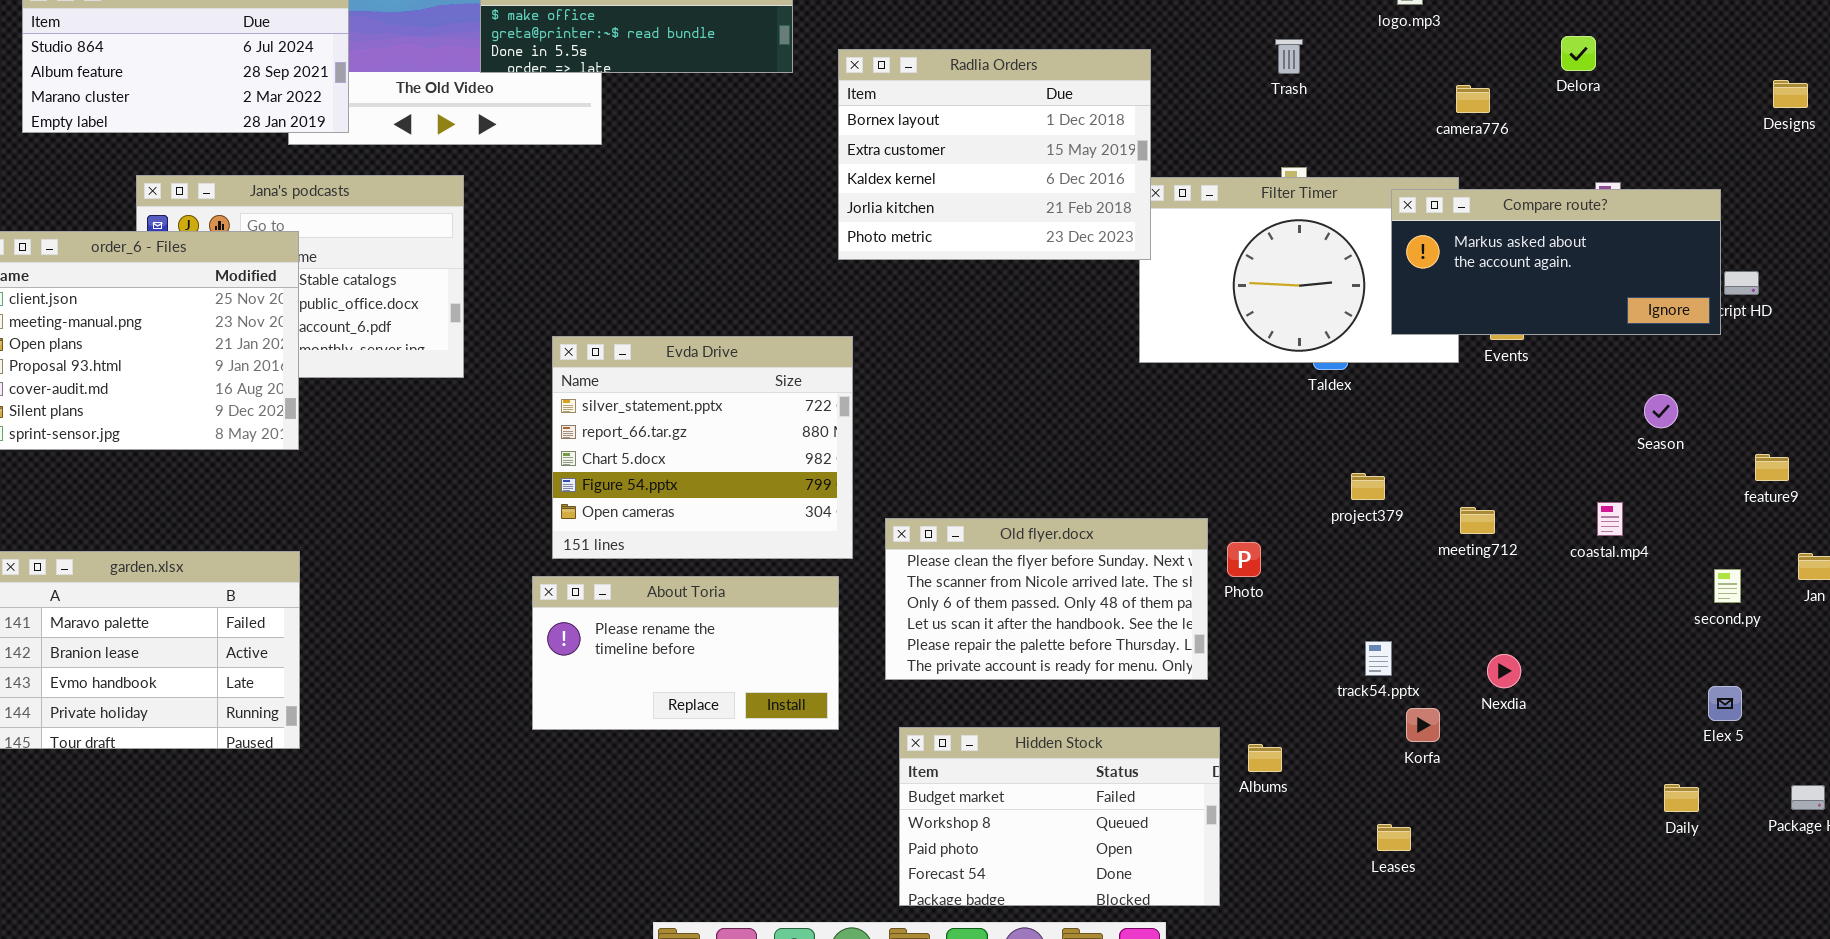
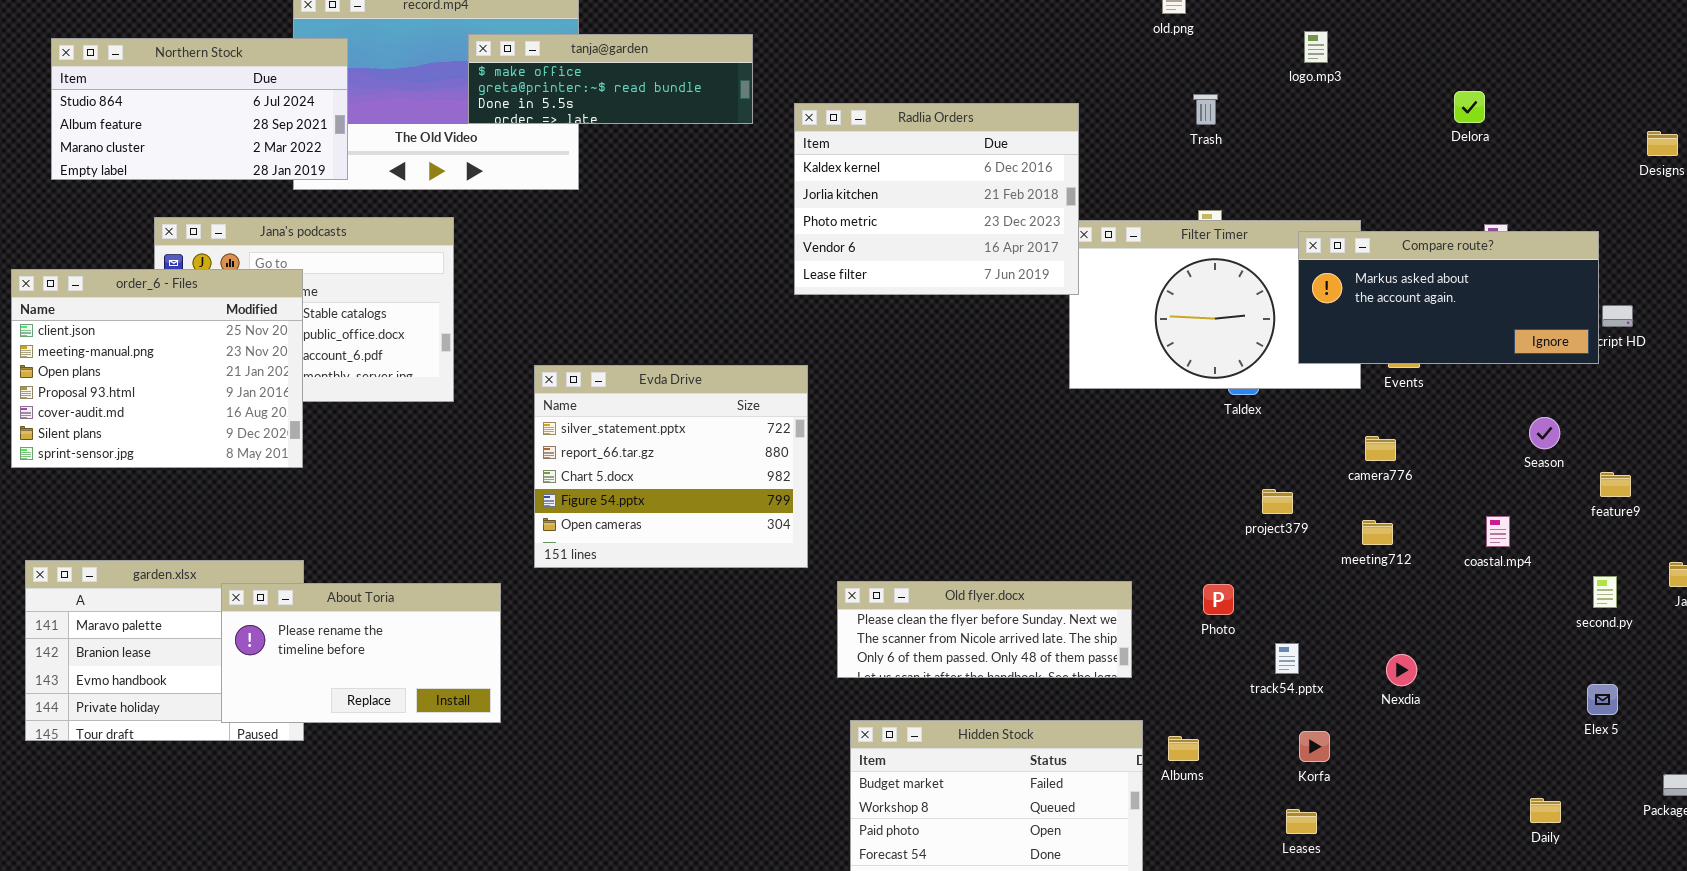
Radlia Orders: [838,49,1151,260] -> [794,103,1079,295], scrolled down 2 rows
camera776: [1456,85,1490,113] -> [1365,436,1396,461], moved
feature9: [1755,454,1789,481] -> [1600,472,1631,497], moved
Old flyer.docx: [885,518,1208,680] -> [837,581,1132,678], resized
Photo: [1227,542,1261,577] -> [1203,584,1234,615], moved
About Toria: [532,576,839,730] -> [221,583,501,723], moved
Korfa: [1406,708,1440,742] -> [1299,731,1330,762], moved
Daily: [1664,784,1699,812] -> [1530,798,1561,823], moved

